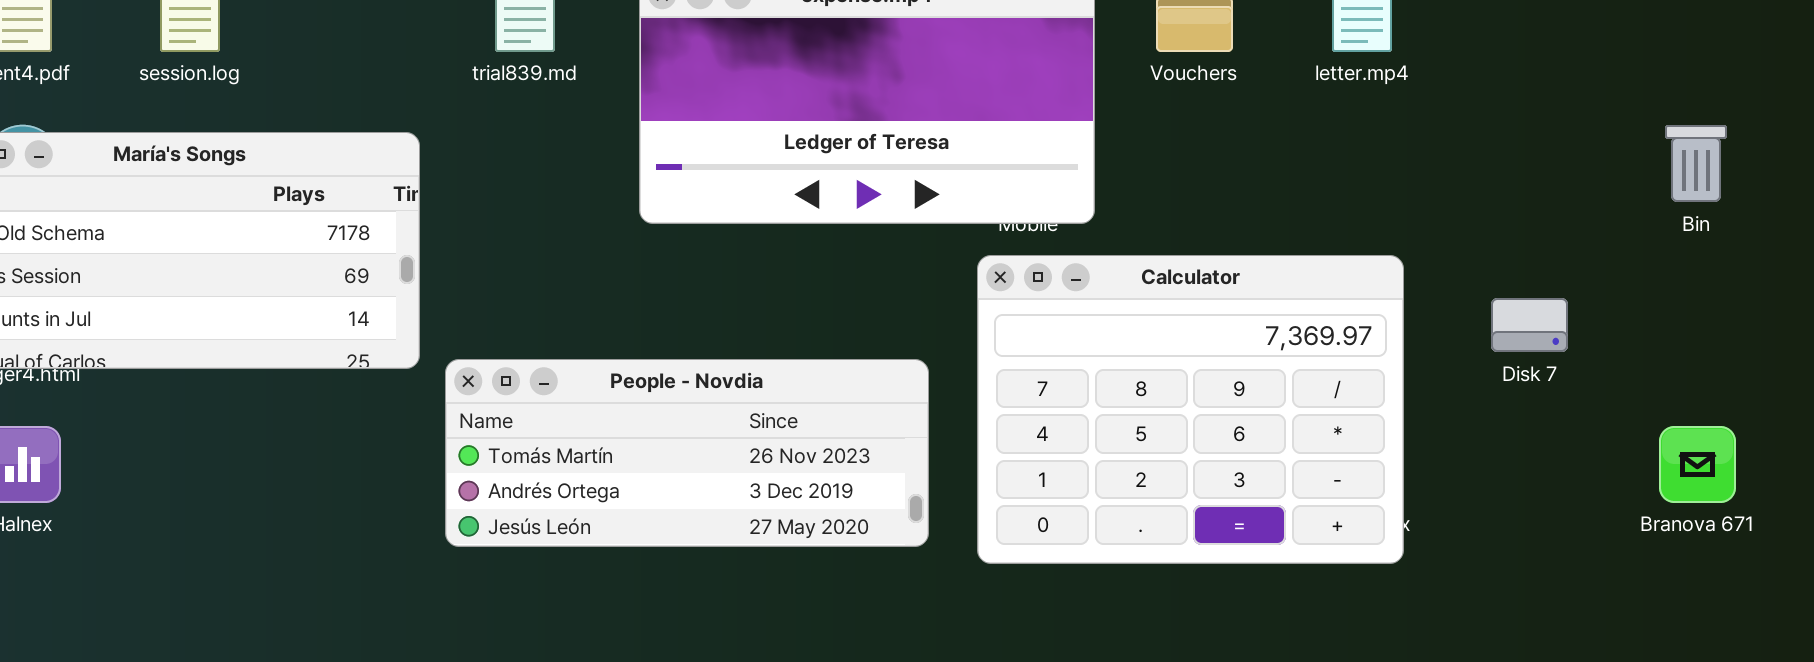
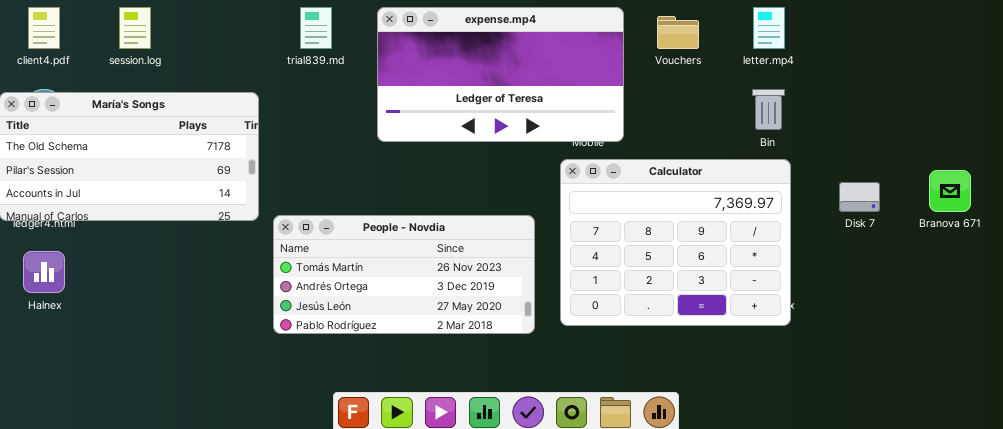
Bin: [1665,125,1727,202] -> [752,89,785,130], moved
People - Novdia: [445,359,929,547] -> [273,215,535,334], resized
Branova 671: [1659,426,1736,503] -> [929,170,971,212], moved

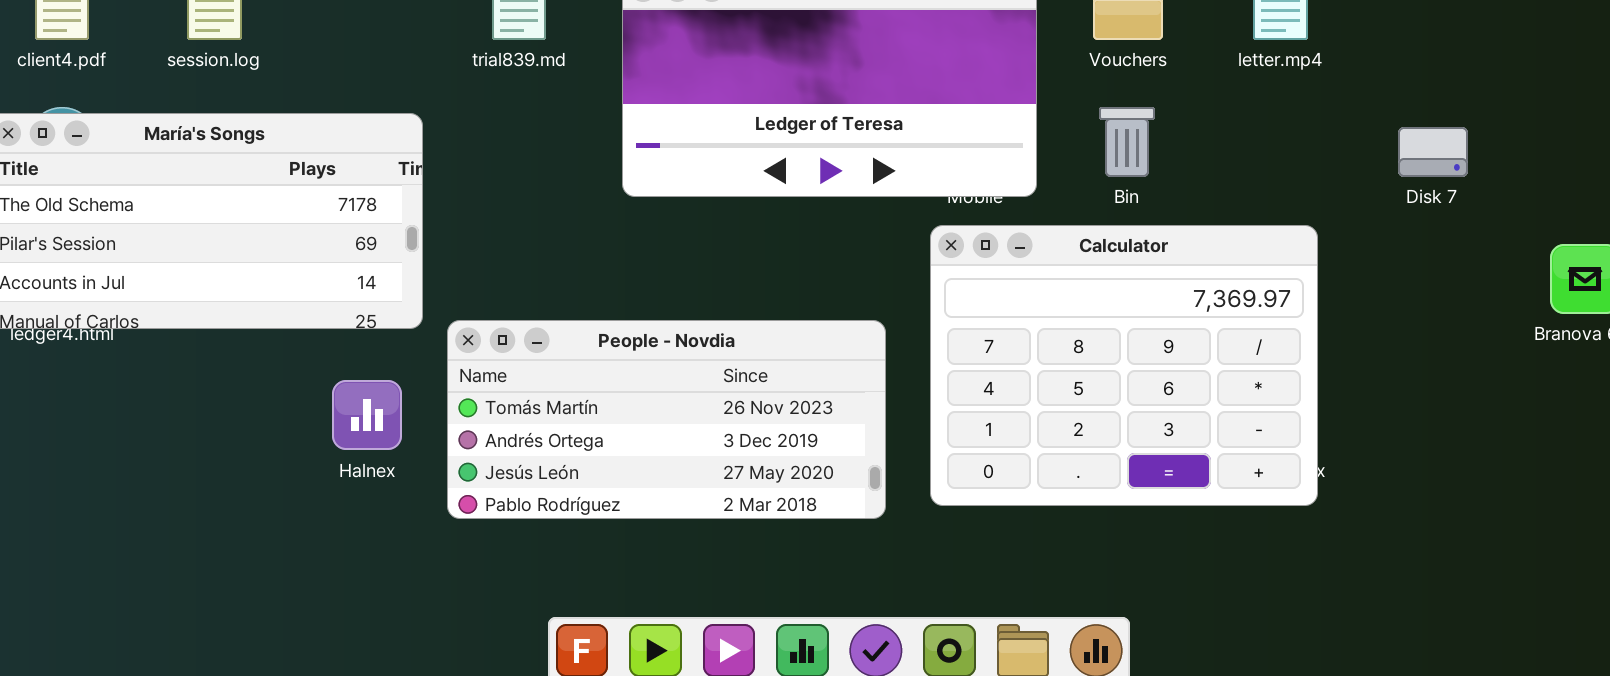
Bin: [752,89,785,130] -> [1099,107,1155,177], moved
Disk 7: [839,182,880,212] -> [1398,127,1468,177], moved
Halnex: [23,251,65,293] -> [332,380,402,450], moved

